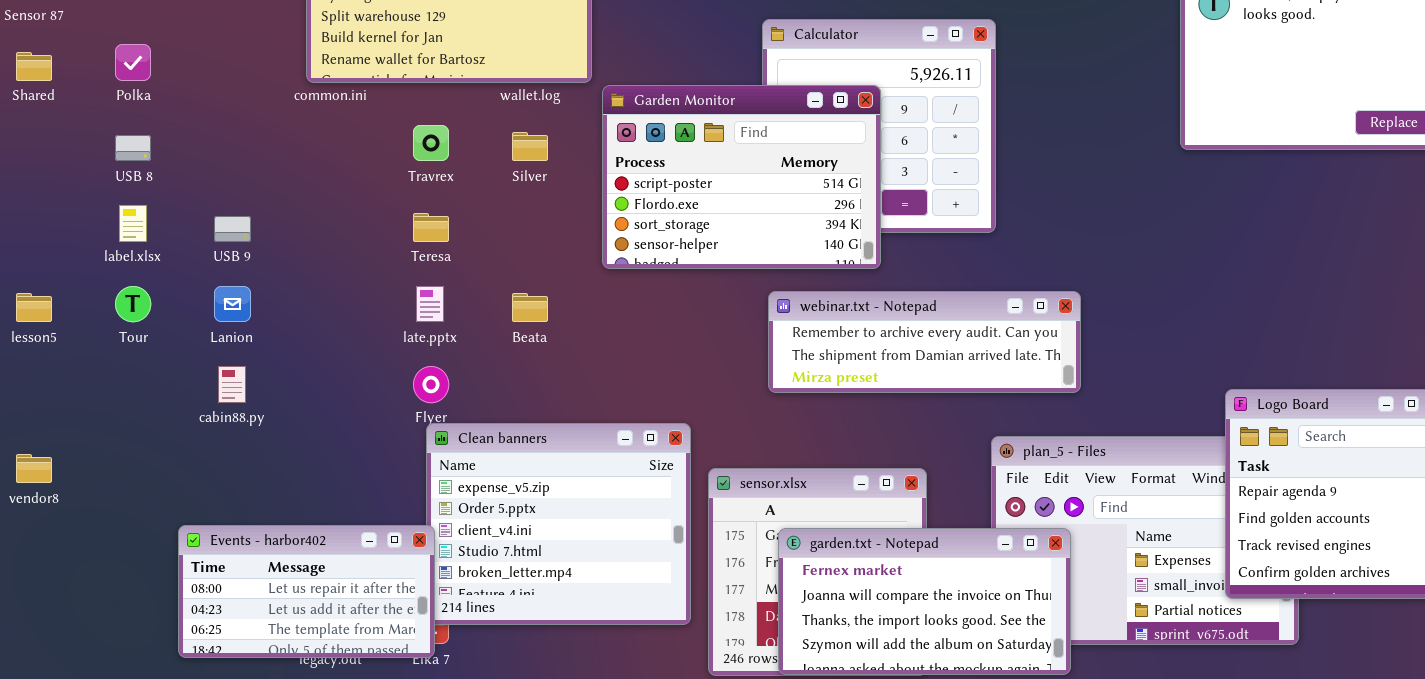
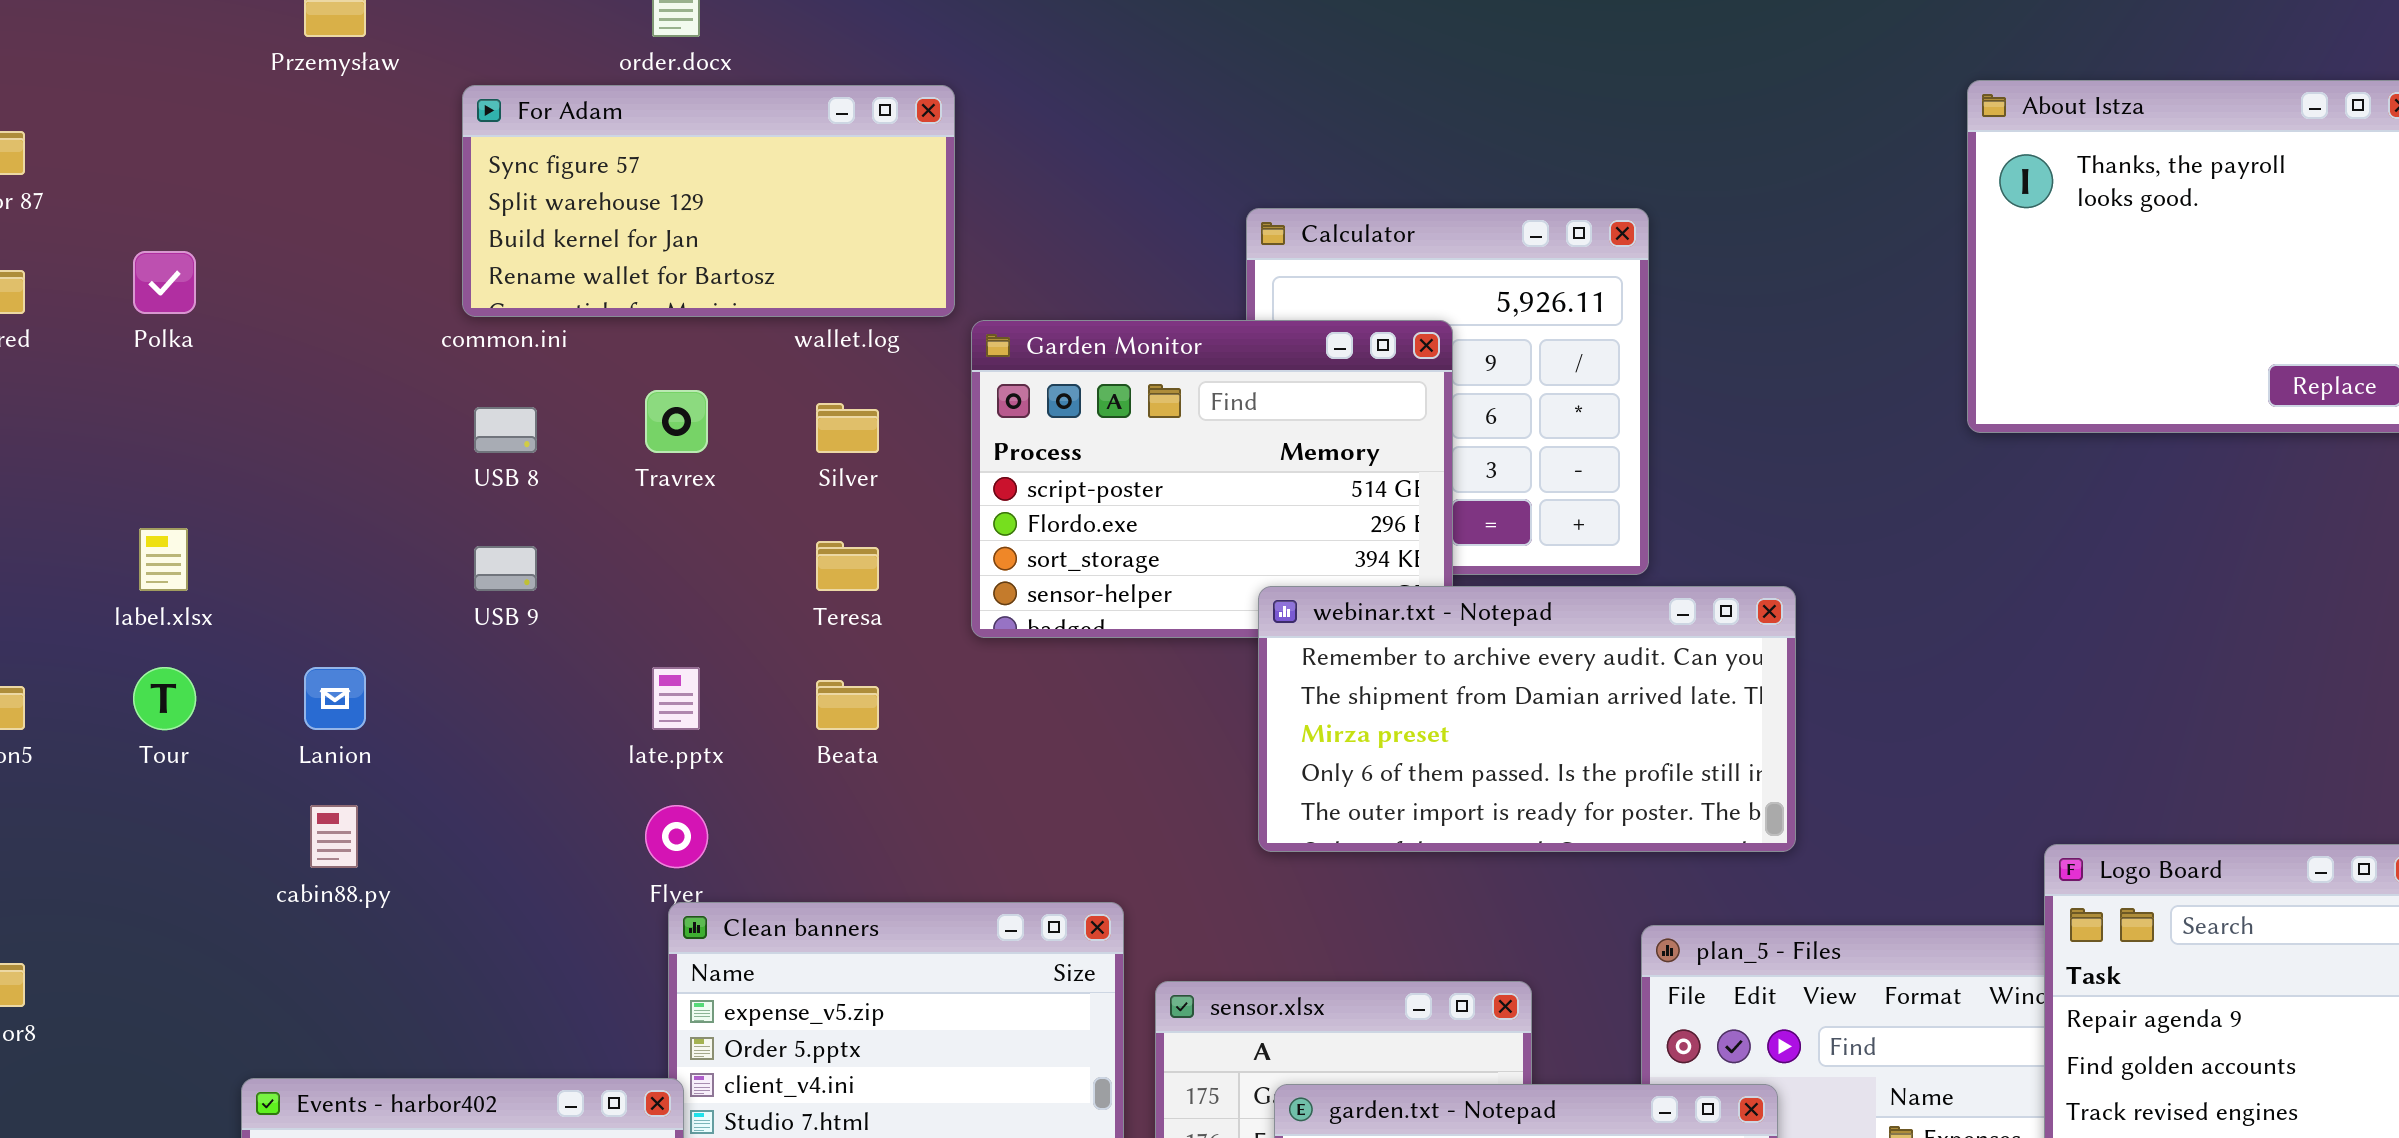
USB 8: [115,135,151,161] -> [474,407,537,453], moved
Teresa: [413,213,449,242] -> [816,541,879,591], moved
USB 9: [214,216,251,242] -> [474,546,537,591], moved
webinar.txt - Notepad: [768,291,1081,393] -> [1258,586,1796,852], resized

